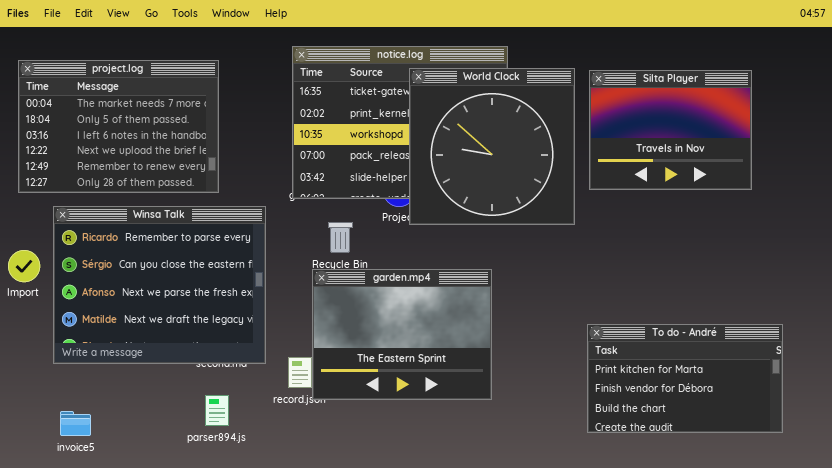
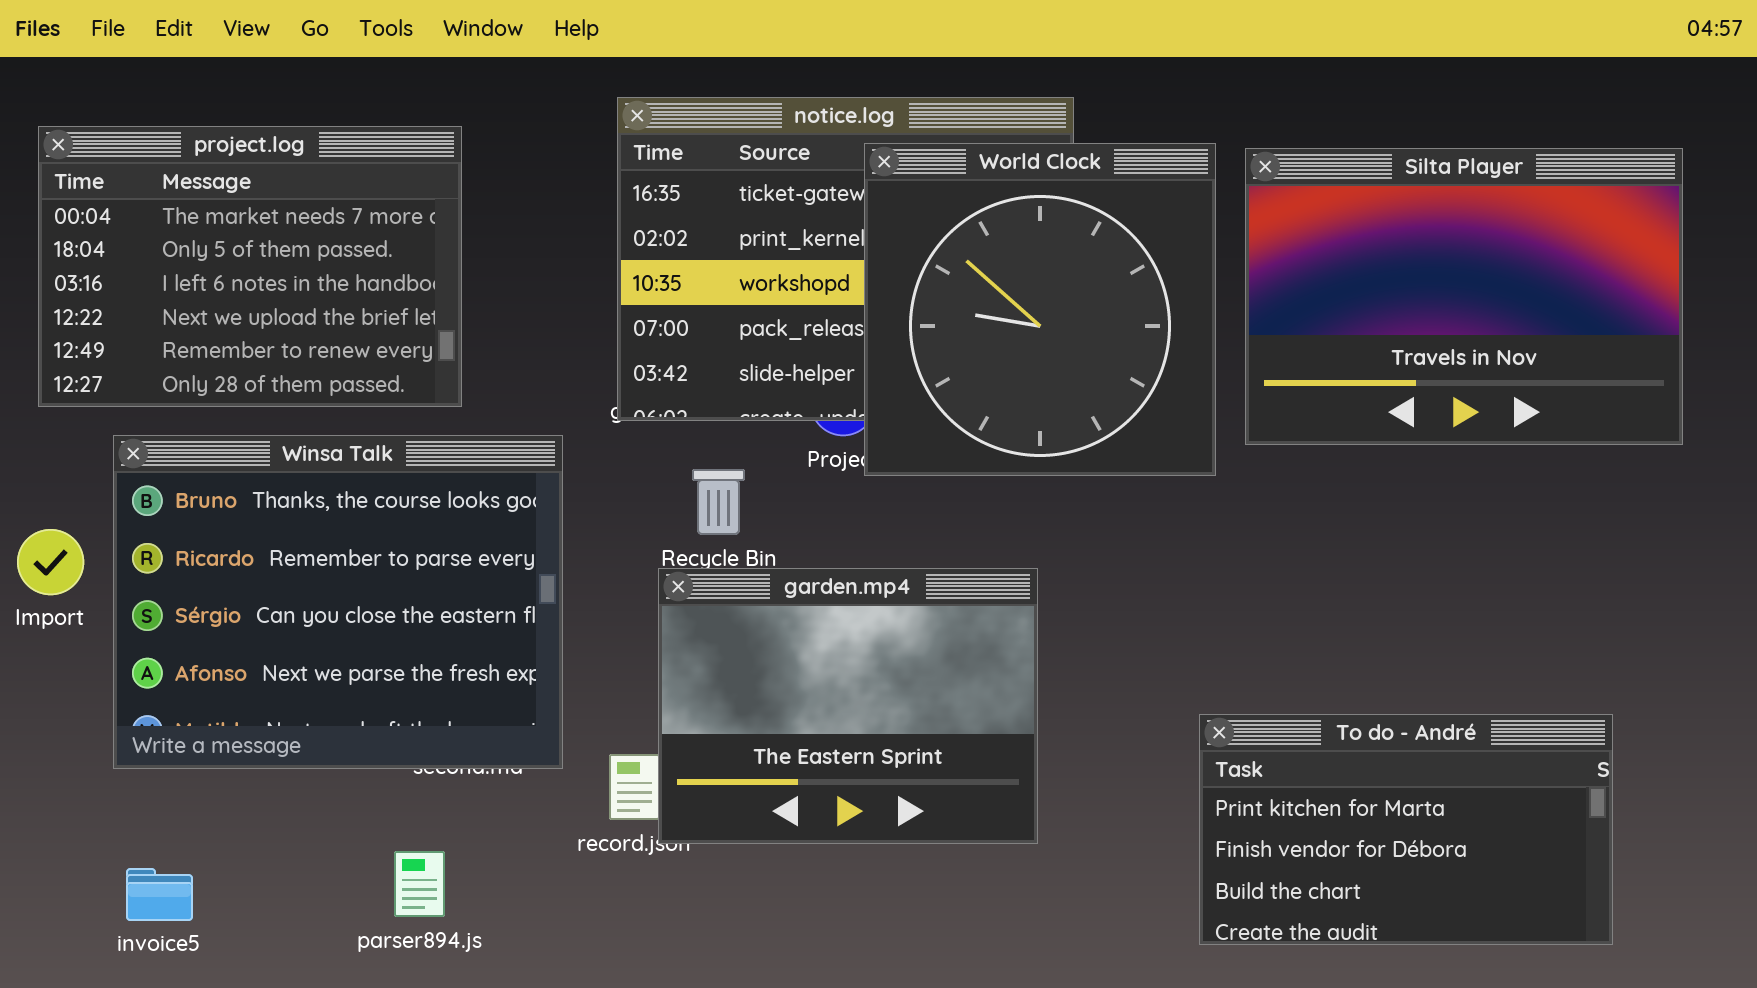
Silta Player: [589,70,752,190] -> [1245,148,1683,445], resized
Winsa Talk: [53,206,266,364] -> [113,435,563,769], scrolled up 1 row
To do - André: [587,324,783,433] -> [1199,714,1613,945], moved
parser894.js: [205,395,229,426] -> [394,851,445,917], moved

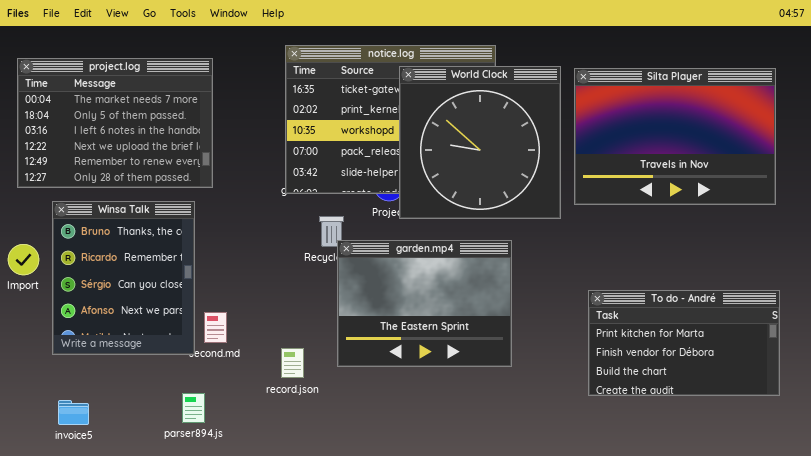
Winsa Talk: [113,435,563,769] -> [52,201,195,355], resized
garden.mp4: [658,568,1038,844] -> [337,240,512,367], moved
To do - André: [1199,714,1613,945] -> [588,290,780,396], moved

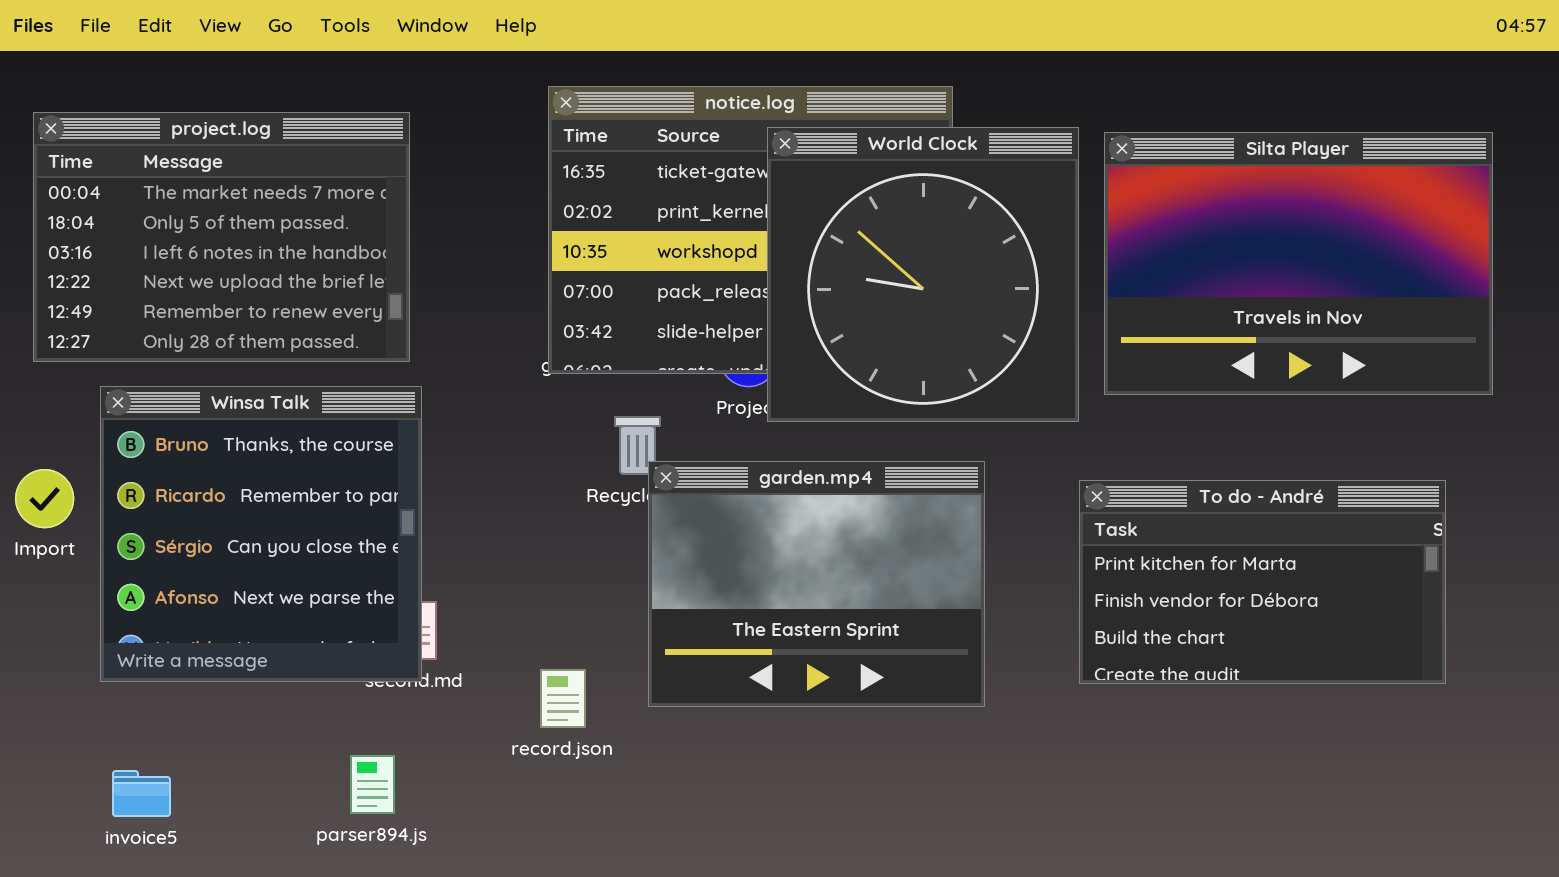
Winsa Talk: [52,201,195,355] -> [100,386,422,682], resized
To do - André: [588,290,780,396] -> [1079,480,1446,684], moved

